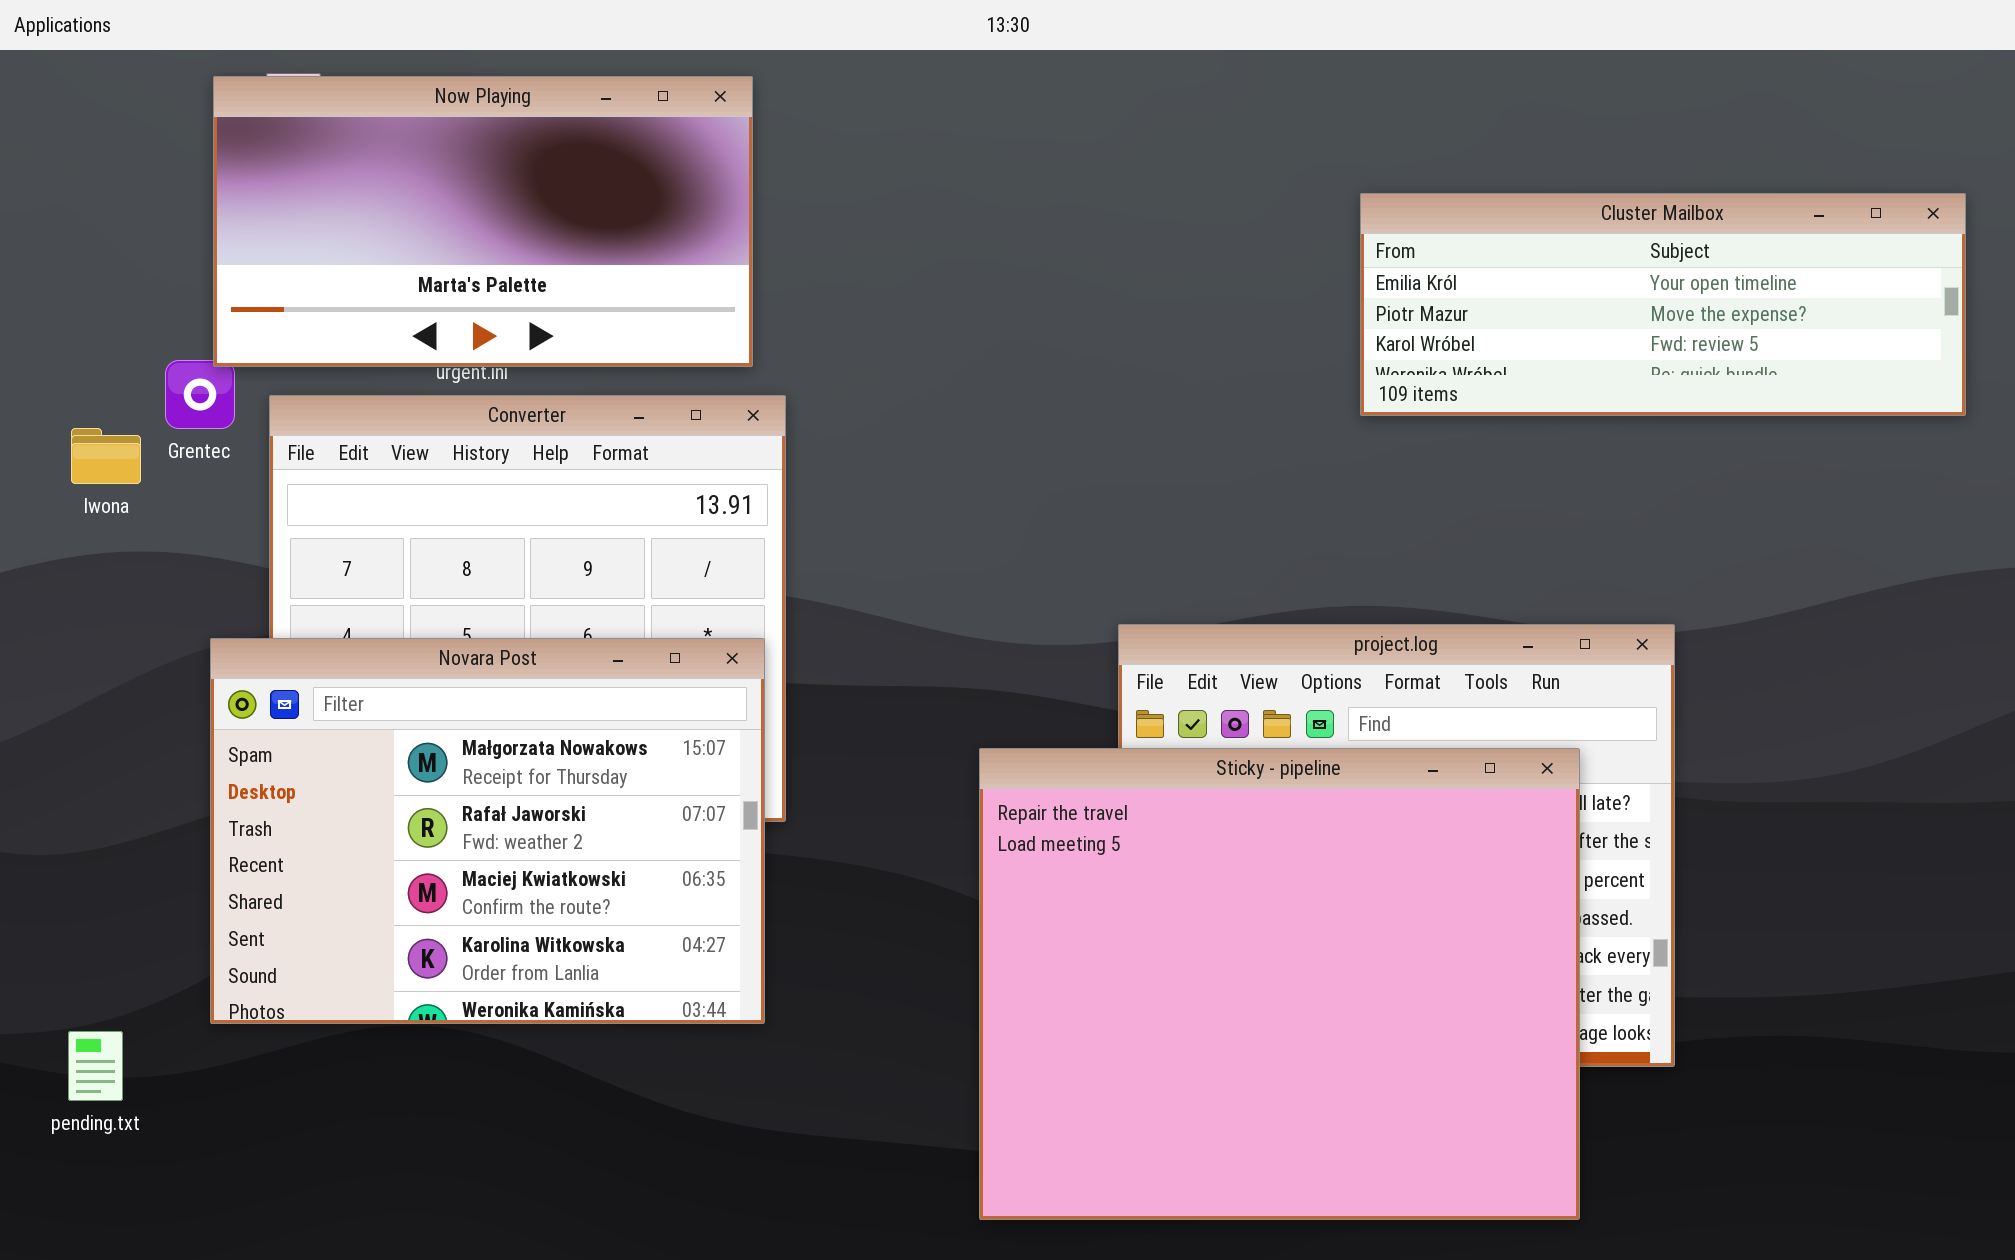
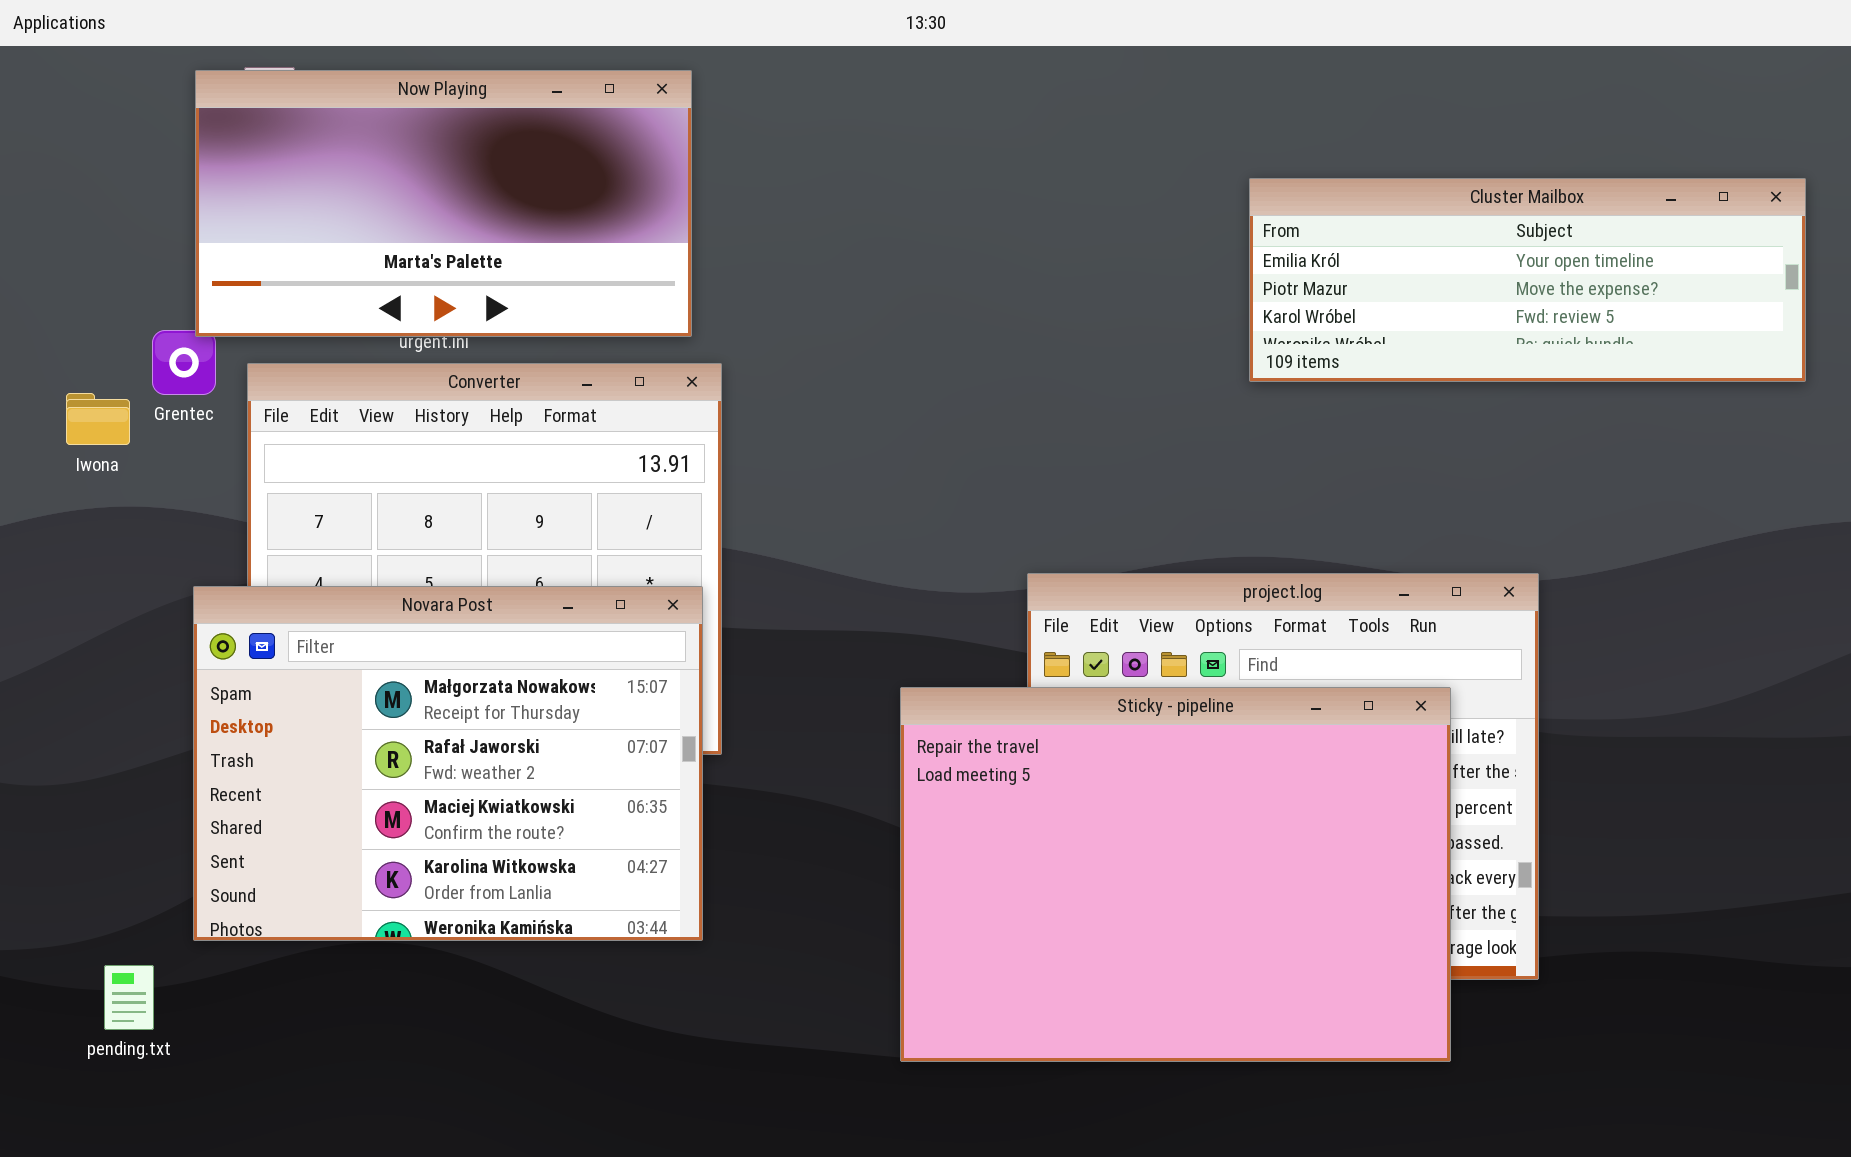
Sticky - pipeline: [979,748,1580,1220] -> [900,687,1451,1062], resized
pending.txt: [68,1031,123,1101] -> [104,965,154,1030], moved

